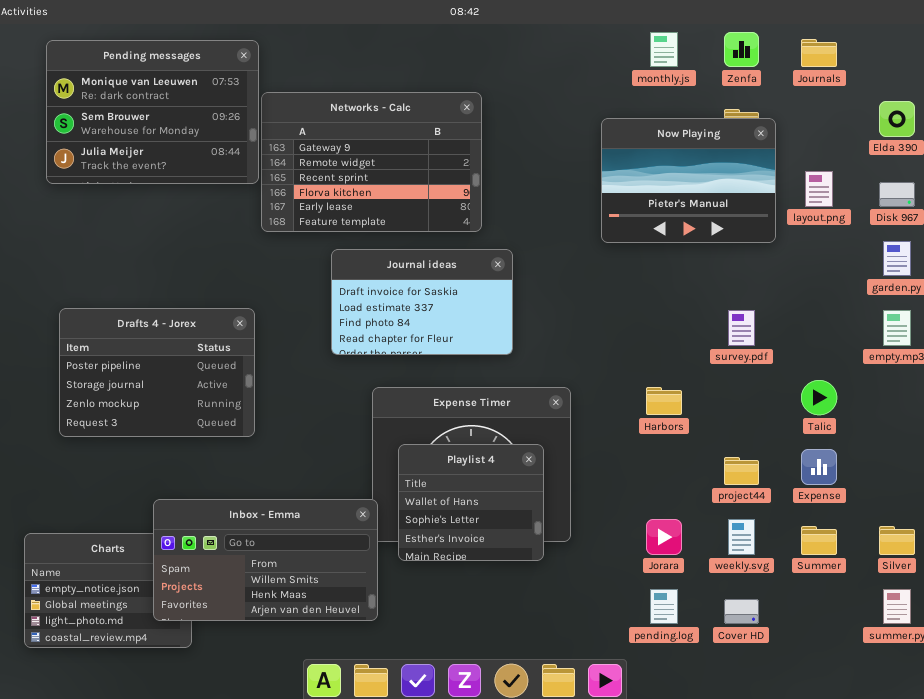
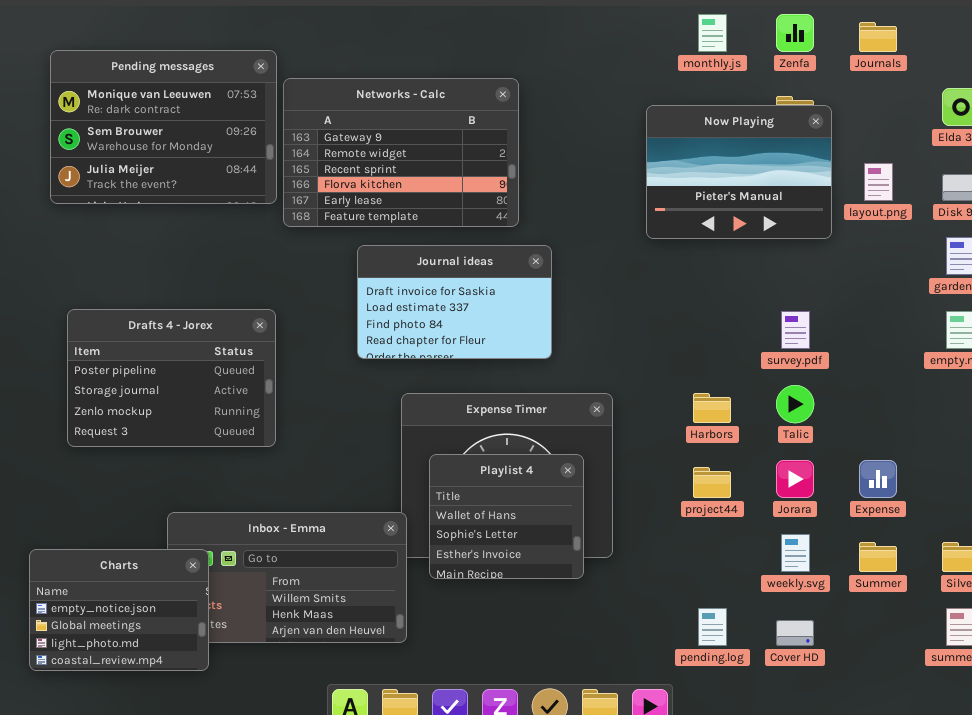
Pending messages: [46,40,259,184] -> [50,50,277,204], moved
Talic: [801,380,837,415] -> [776,385,814,423], moved
project44: [724,457,759,485] -> [693,467,731,498], moved
Jorara: [646,519,682,555] -> [776,460,814,498], moved
Charts: [24,533,192,648] -> [29,549,209,671], raised

